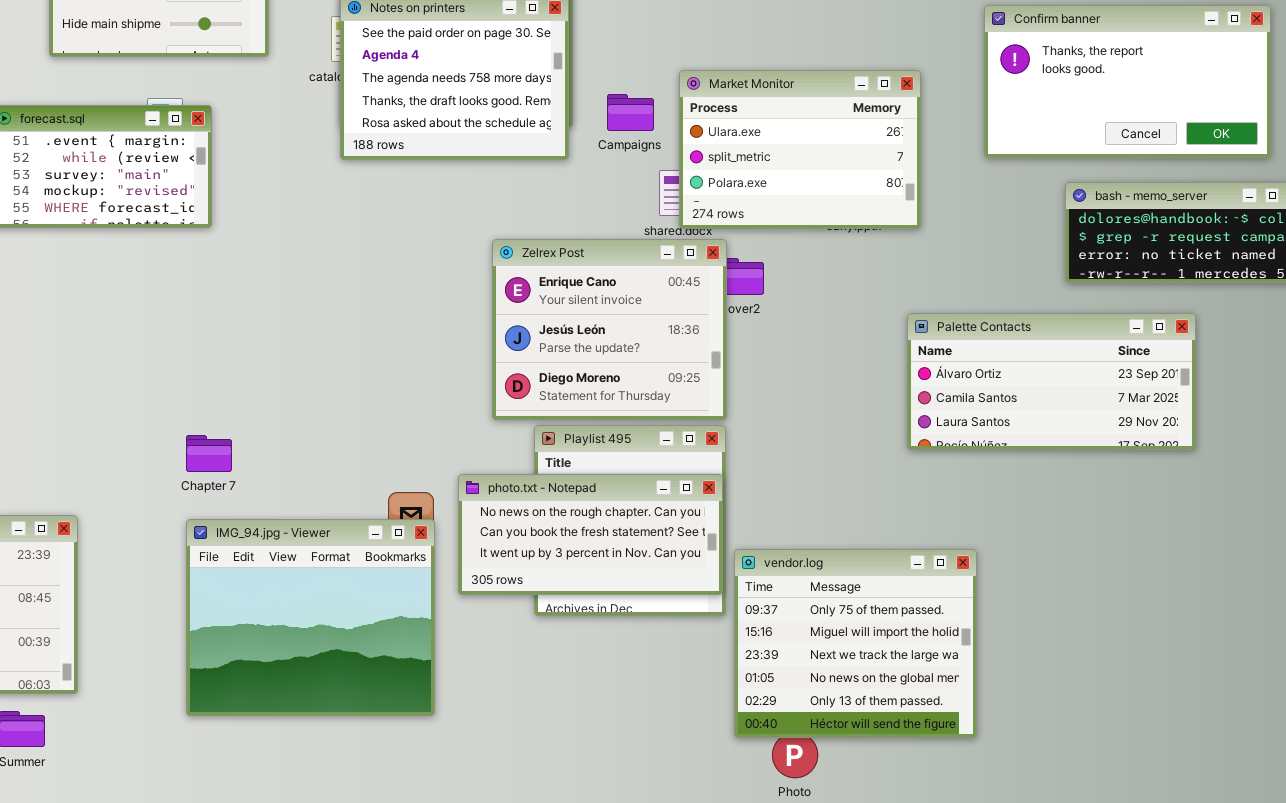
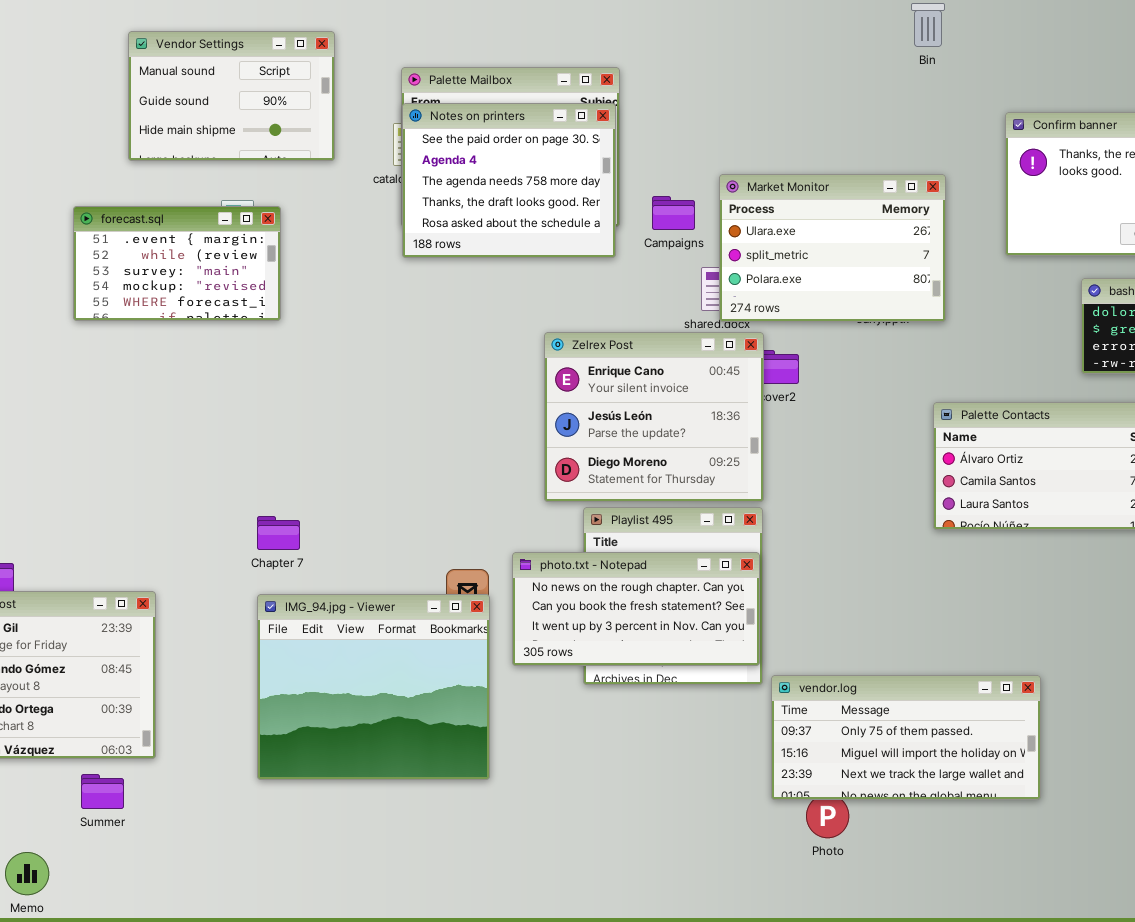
vendor.log: [734,549,977,738] -> [771,675,1041,800], resized

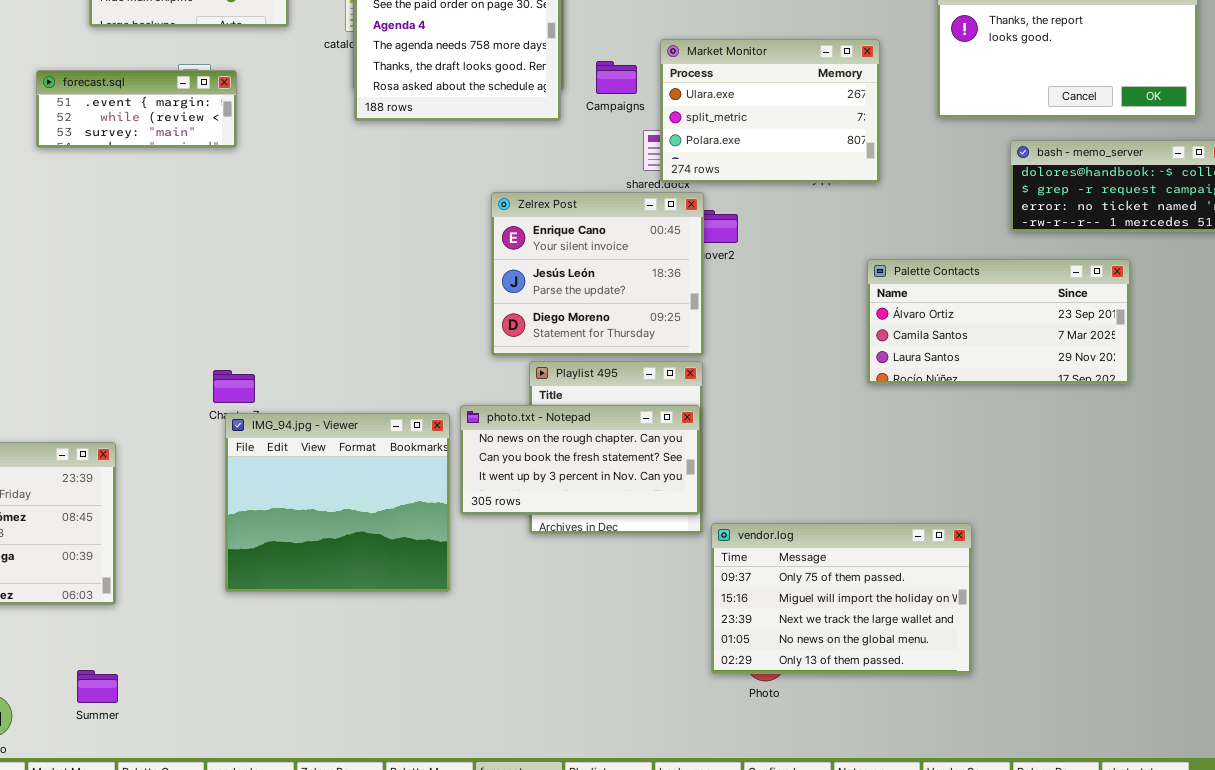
forecast.sql: [73,206,281,321] -> [36,70,237,148], resized
IMG_94.jpg - Viewer: [257,594,490,780] -> [225,413,450,592], moved
vendor.log: [771,675,1041,800] -> [711,523,972,674], resized
Summer: [81,774,124,809] -> [77,670,118,703], moved

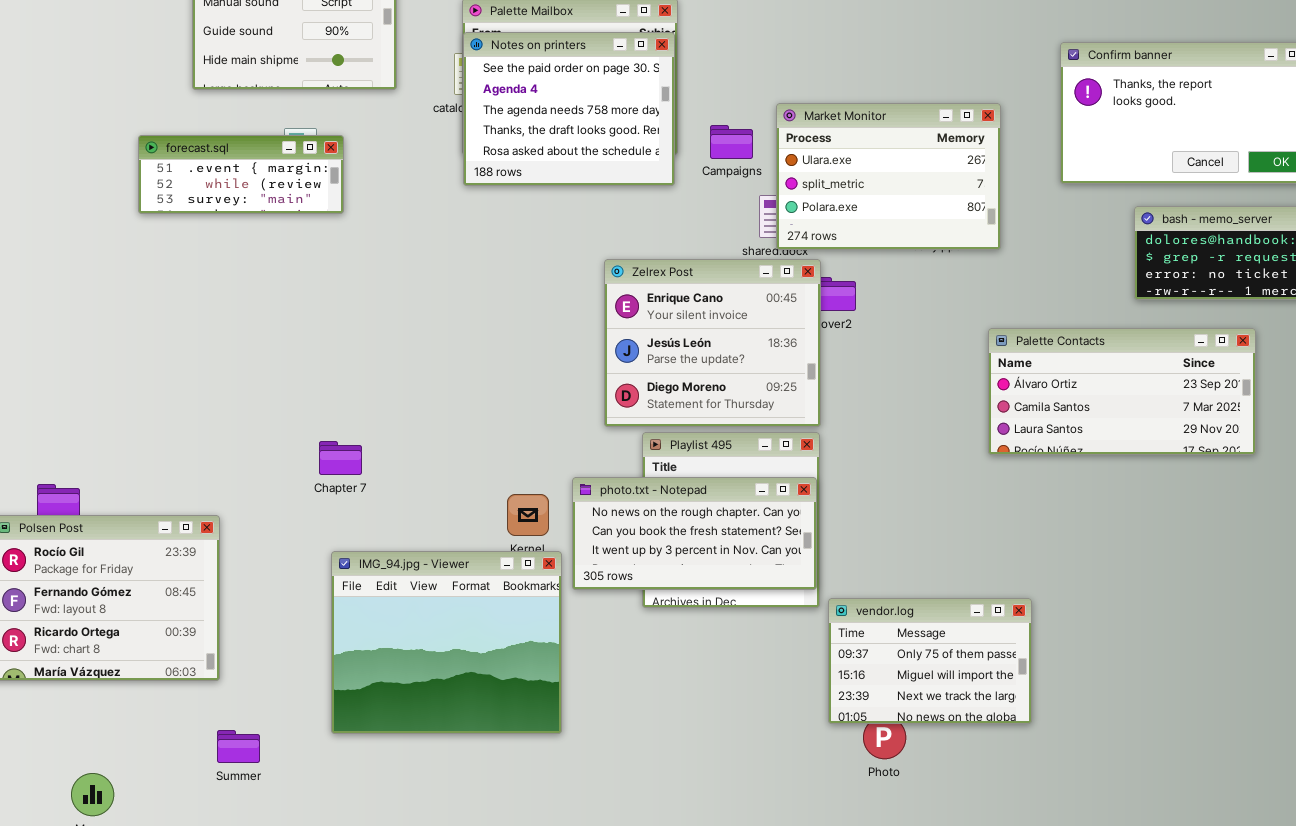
IMG_94.jpg - Viewer: [225,413,450,592] -> [331,551,562,734], moved
vendor.log: [711,523,972,674] -> [828,598,1032,724], resized
Summer: [77,670,118,703] -> [217,730,260,763], moved

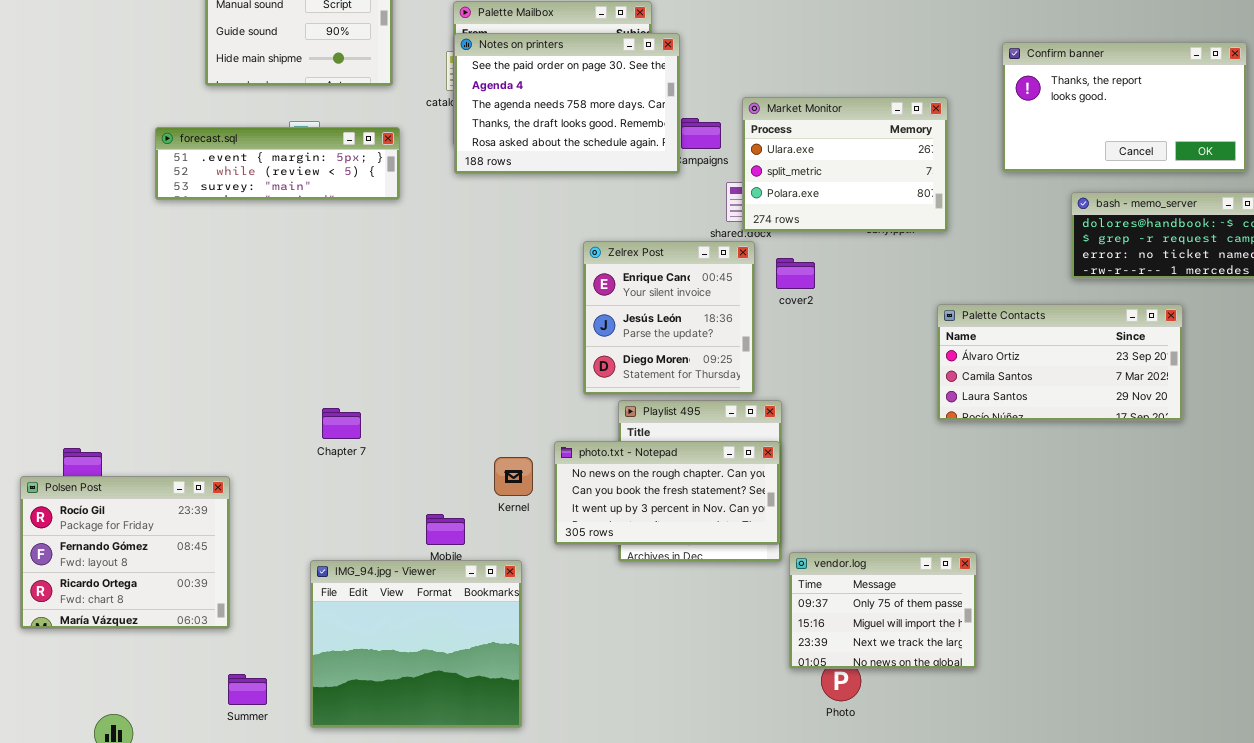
Notes on printers: [463,32,675,186] -> [454,33,680,174], resized
forecast.sql: [138,135,344,214] -> [155,127,400,200], resized
Zelrex Post: [604,259,821,427] -> [583,241,755,395], resized
IMG_94.jpg - Viewer: [331,551,562,734] -> [310,560,522,728], moved

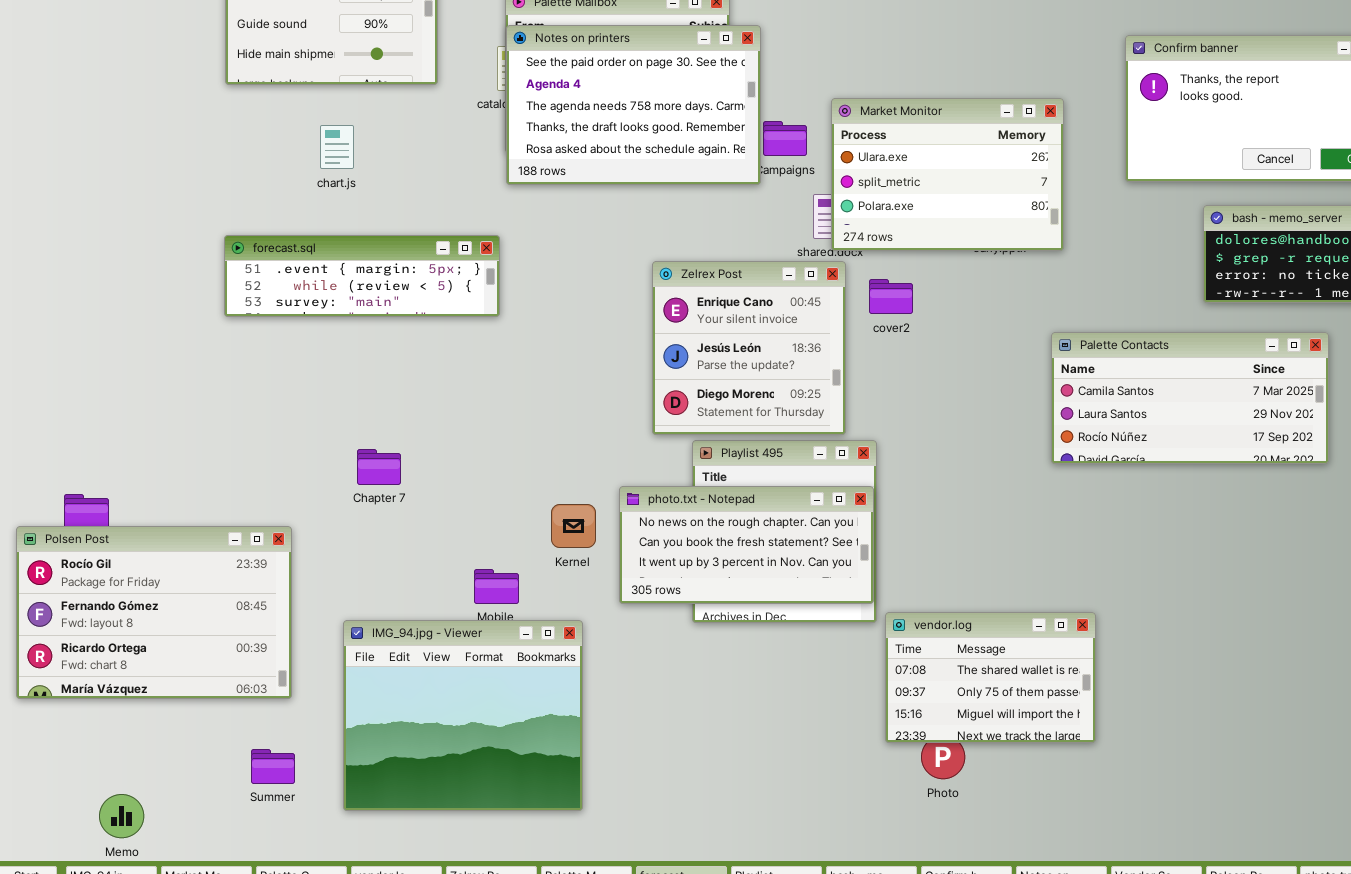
forecast.sql: [155,127,400,200] -> [224,235,500,317], moved
Palette Contacts: [937,304,1183,421] -> [1051,332,1329,464], scrolled down 1 row
Polsen Post: [20,476,230,629] -> [16,526,292,699], resized
vendor.log: [789,552,977,669] -> [885,612,1096,743], scrolled up 1 row

